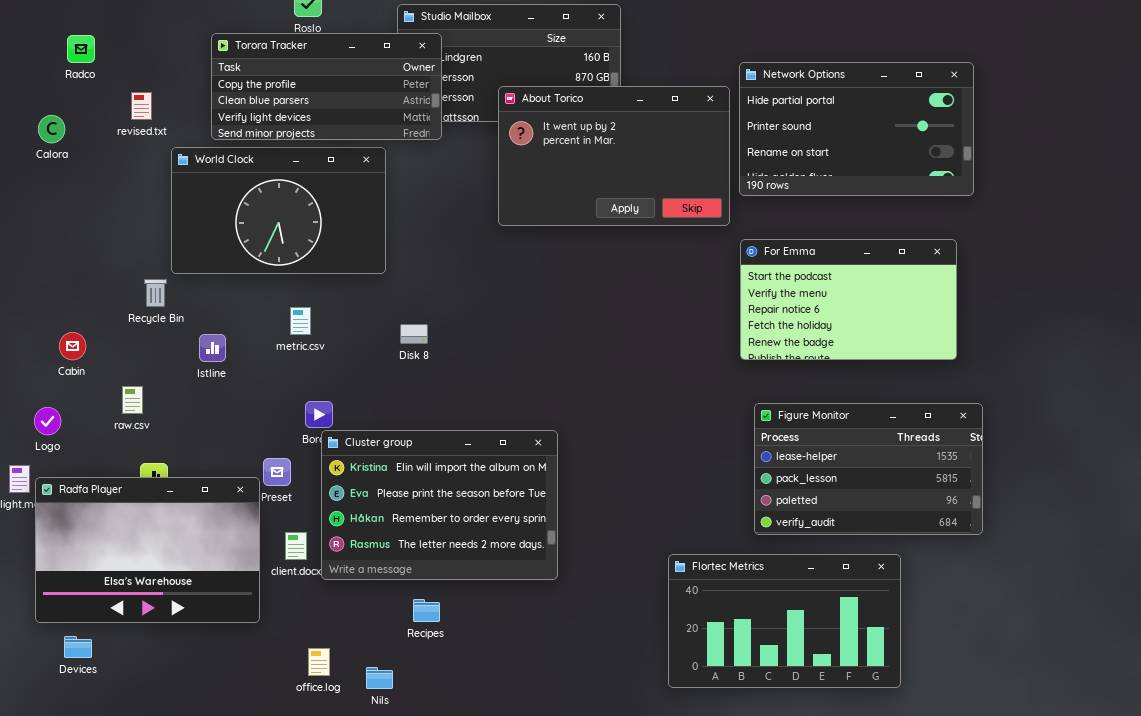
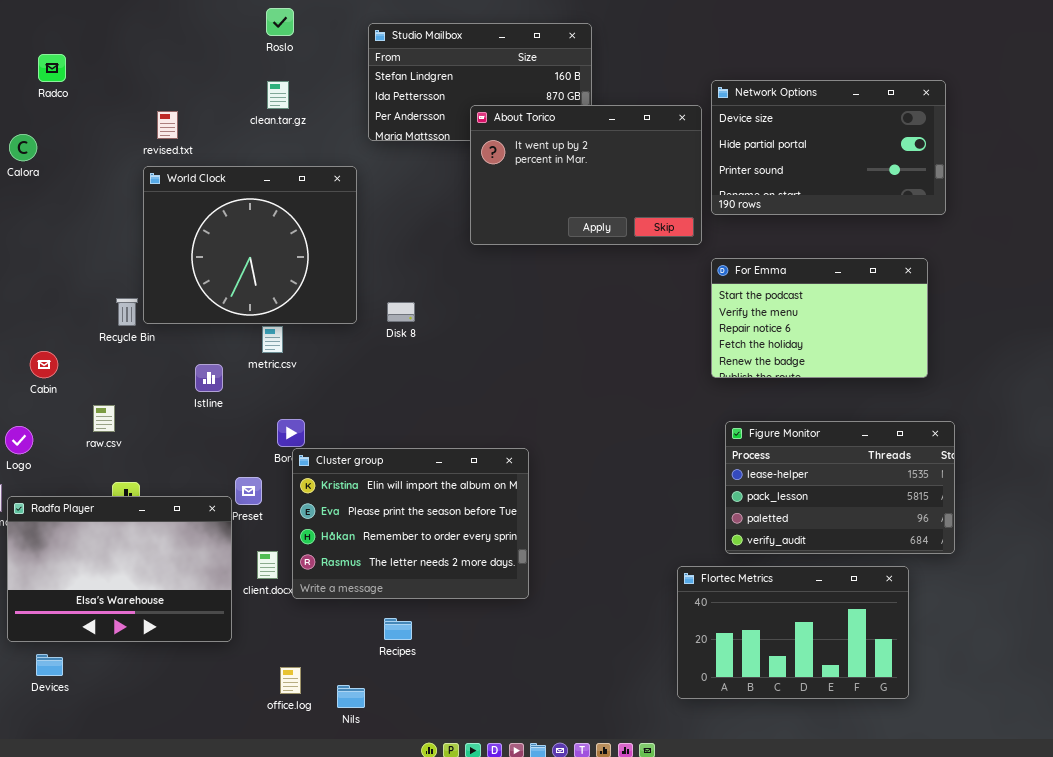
Torora Tracker: [211,33,442,140] -> none, closed
Network Options: [739,62,974,196] -> [711,80,946,215], scrolled up 1 row
revised.txt: [131,92,152,120] -> [157,111,178,139], moved
World Clock: [171,147,386,274] -> [143,166,357,324], resized
Disk 8: [400,324,428,344] -> [387,302,415,322], moved
Istline: [199,334,226,362] -> [195,364,223,392], moved
Flortec Metrics: [668,554,901,688] -> [677,566,909,699], moved

